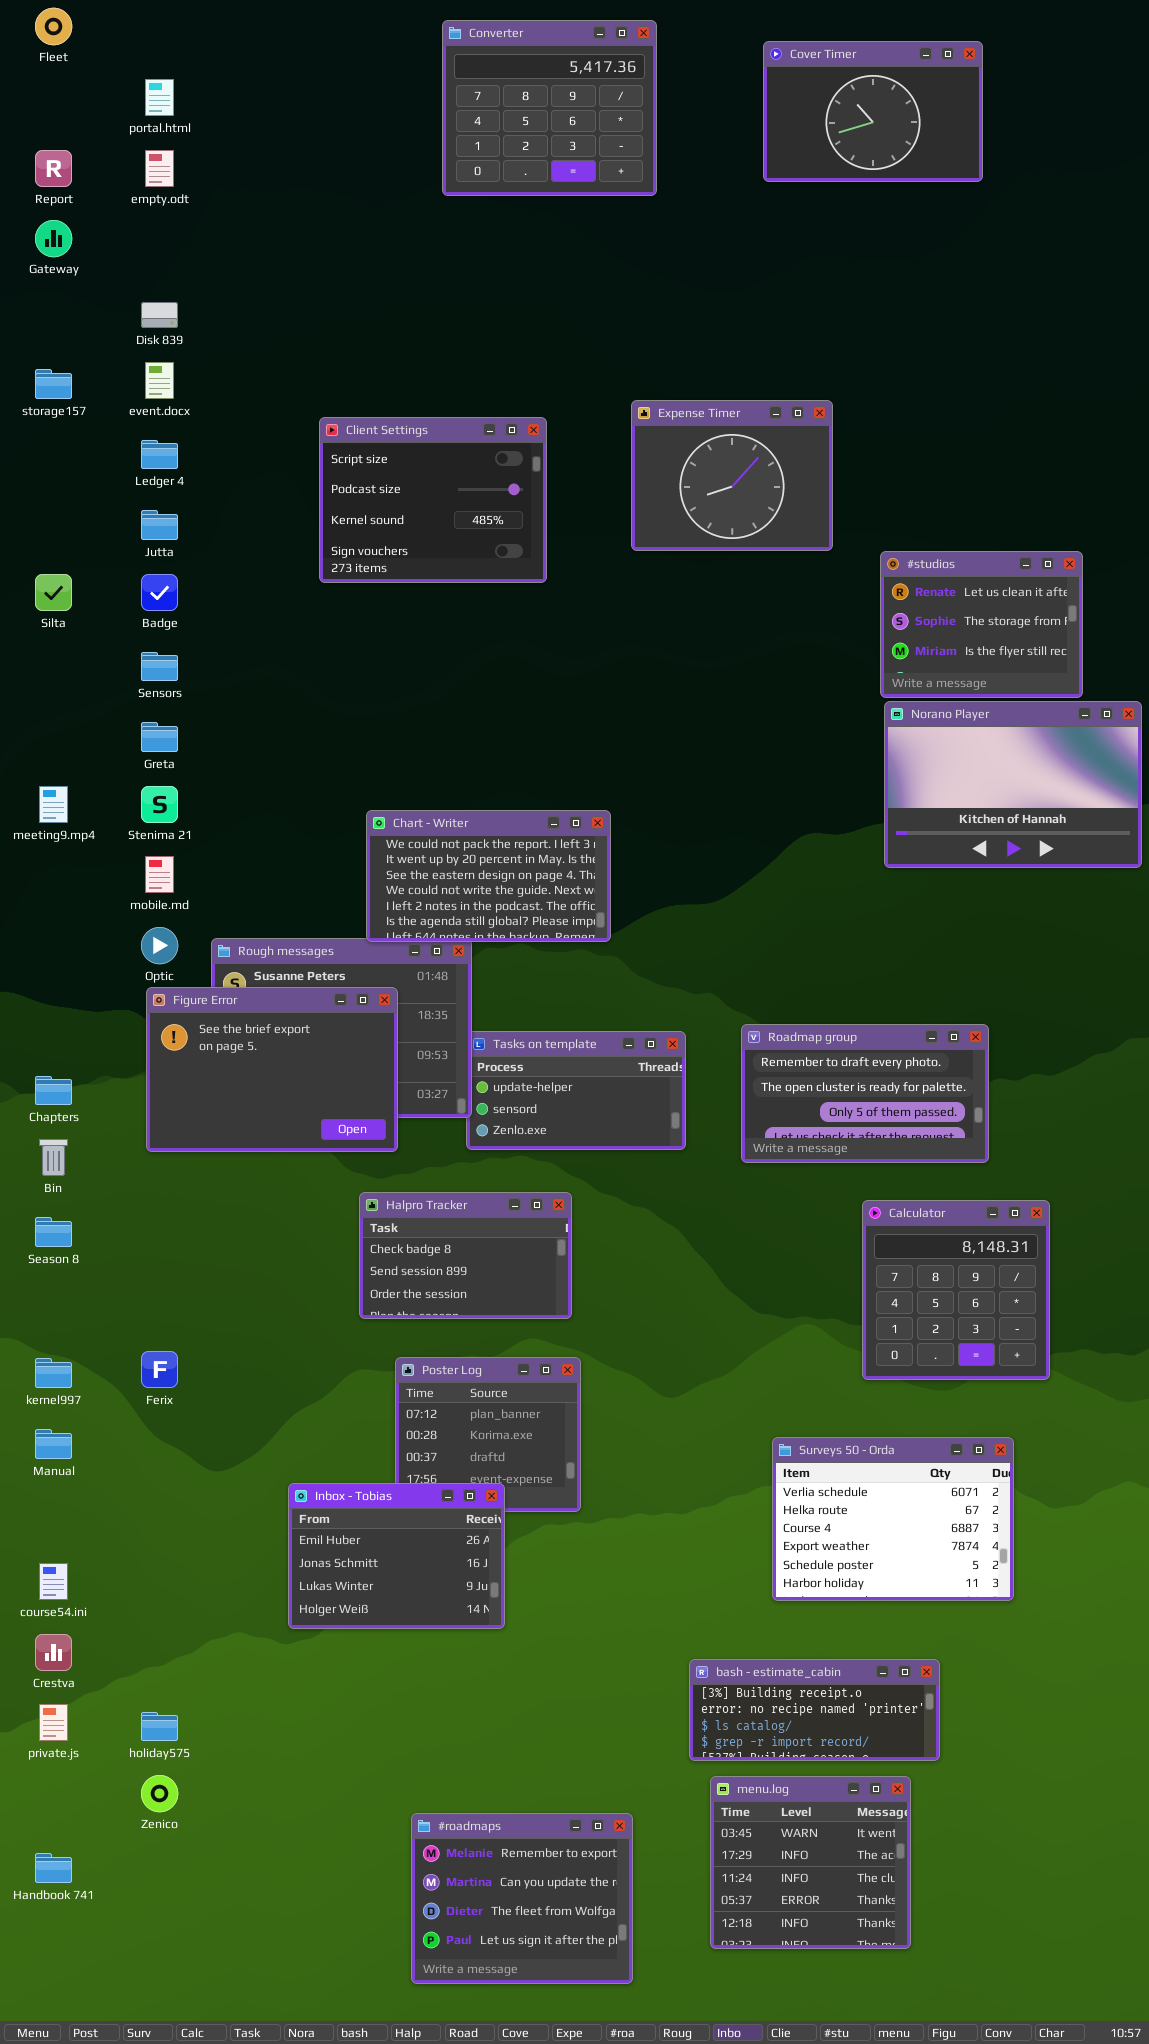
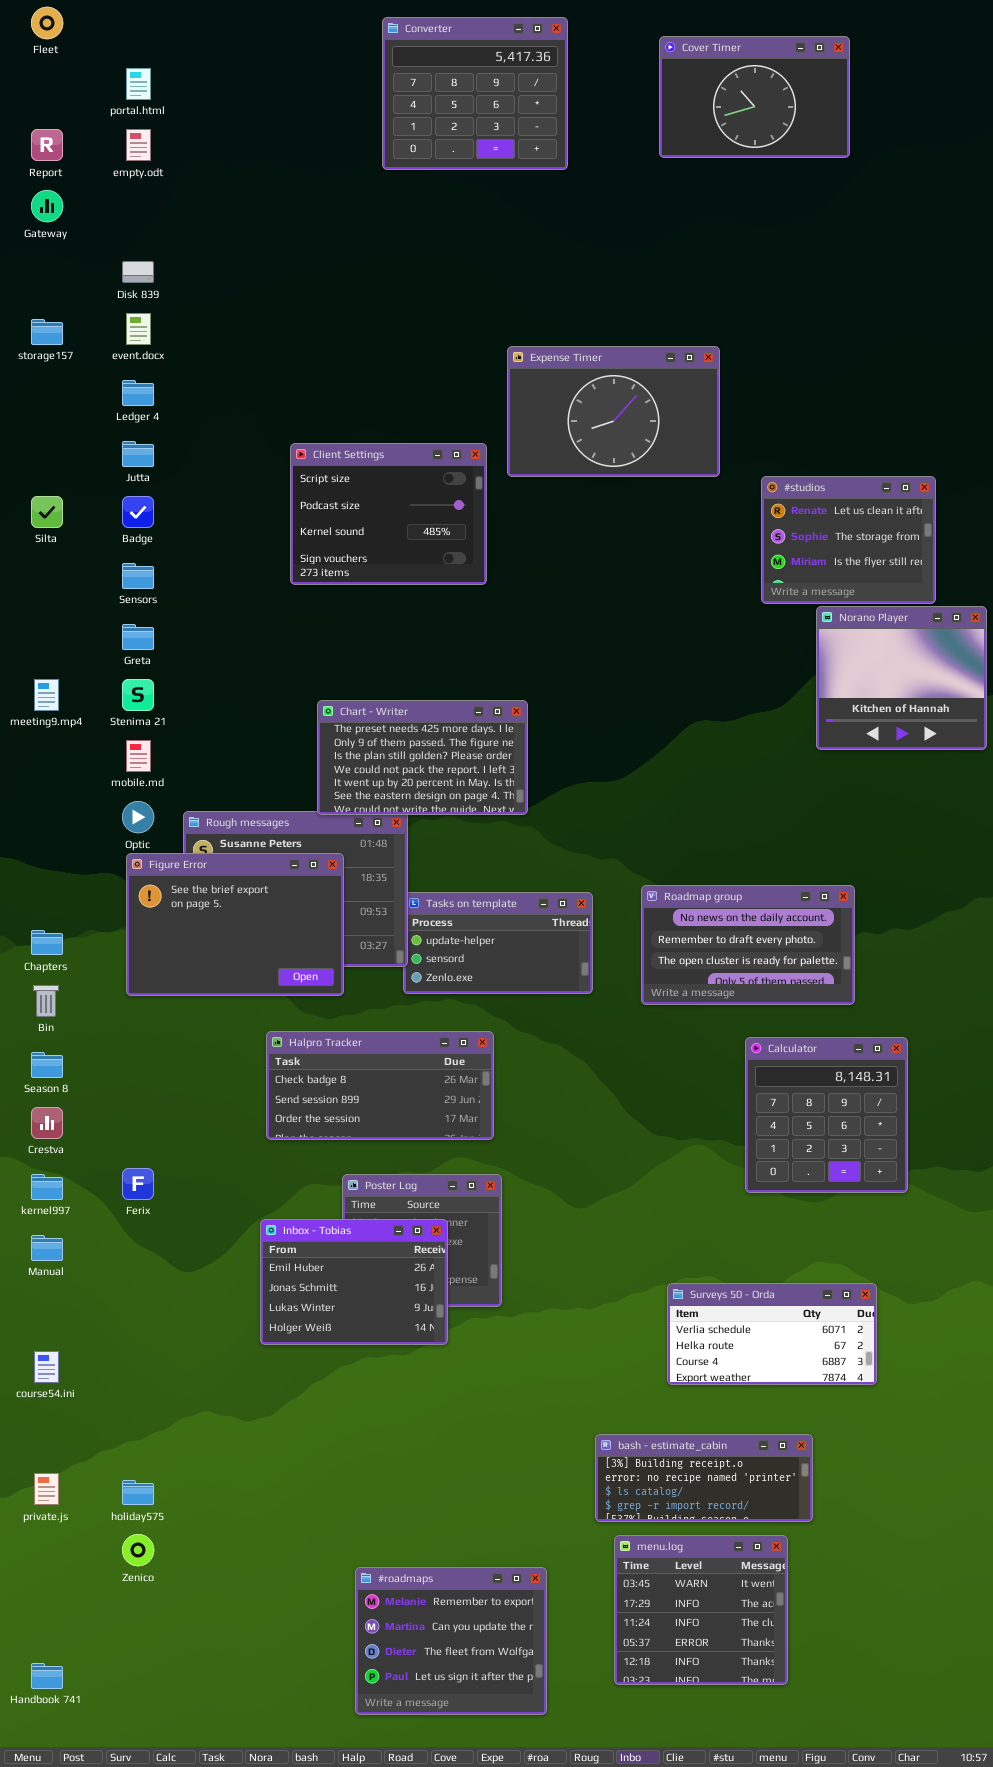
Expense Timer: [631,400,833,551] -> [507,346,720,477], resized
Client Settings: [319,417,547,583] -> [290,443,487,585], moved
Norano Player: [884,701,1142,868] -> [816,606,987,750], resized
Chart - Writer: [366,810,611,942] -> [317,700,528,815], scrolled up 3 rows
Roadmap group: [741,1024,989,1163] -> [641,885,855,1005], scrolled up 1 row
Halpro Tracker: [359,1192,572,1319] -> [266,1031,494,1140], resized
Surveys 50 - Orda: [772,1437,1014,1601] -> [667,1283,877,1385], resized
Inbox - Tobias: [288,1483,505,1629] -> [260,1219,448,1345], moved
Crestva: [35,1634,72,1671] -> [31,1107,63,1139], moved
Handbook 741: [35,1853,72,1883] -> [31,1663,63,1689], moved

